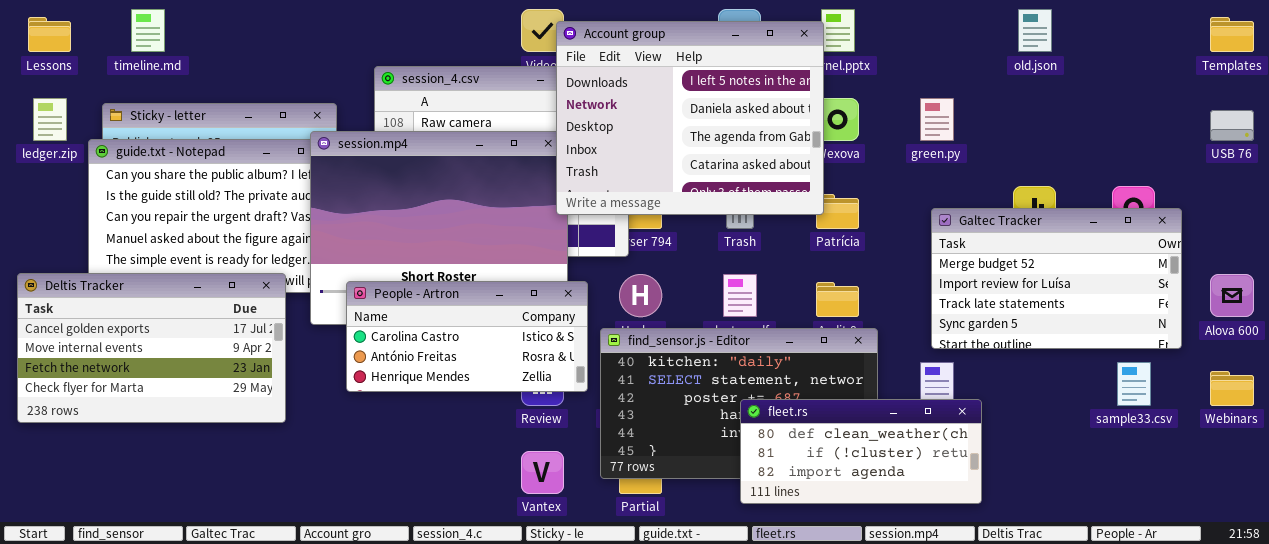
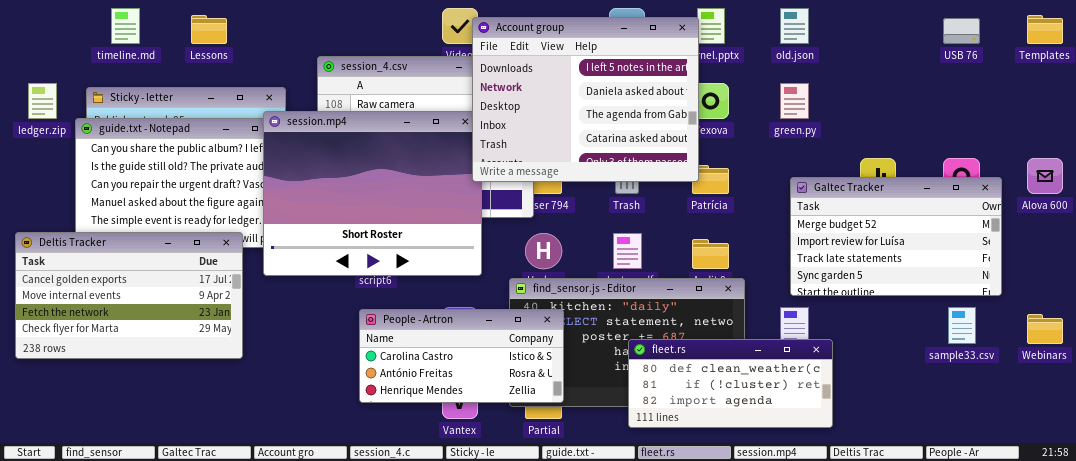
old.json: [1018,9,1052,52] -> [780,8,809,44], moved
Lessons: [28,17,71,52] -> [191,15,227,44], moved
USB 76: [1210,110,1254,141] -> [943,18,980,44], moved
Alova 600: [1210,274,1254,317] -> [1027,158,1063,194], moved
People - Artron: [346,281,588,392] -> [359,309,564,403], moved

